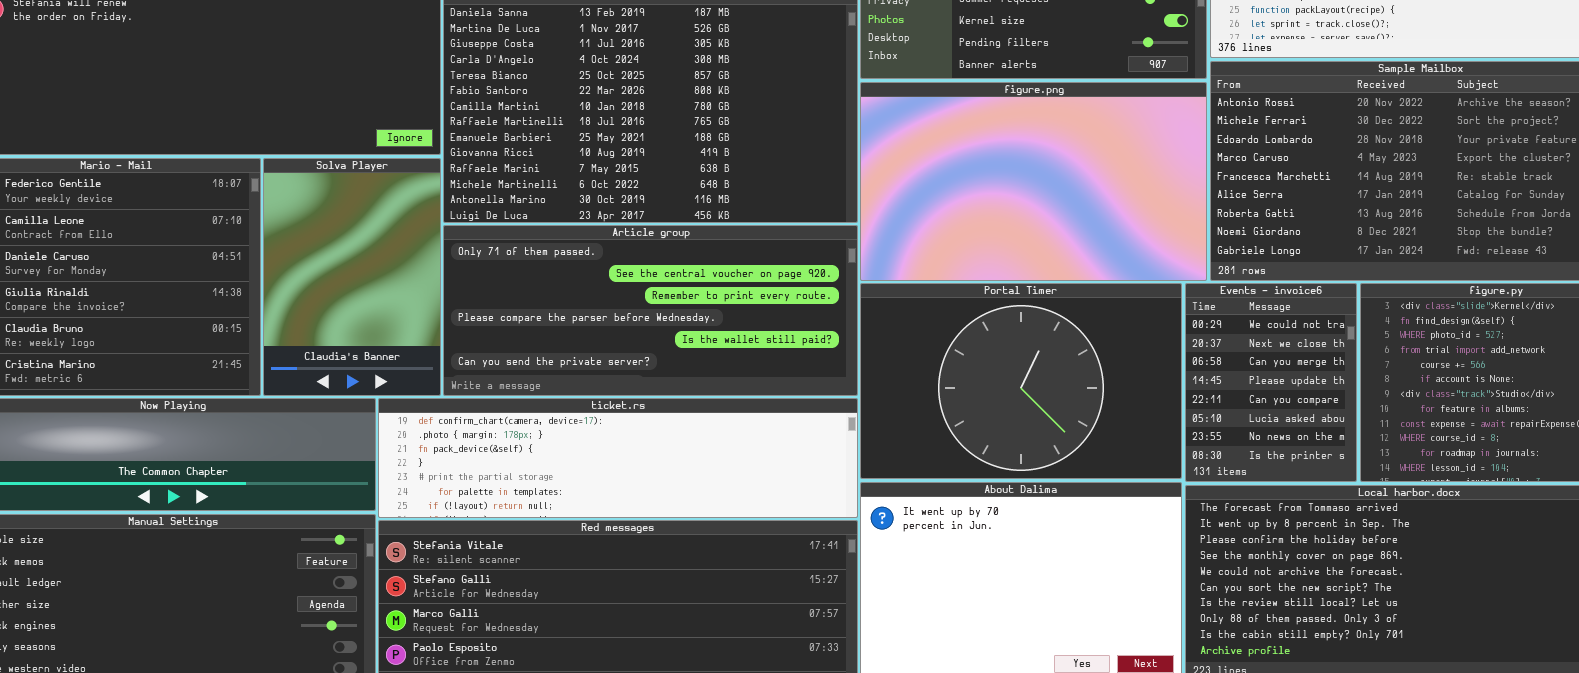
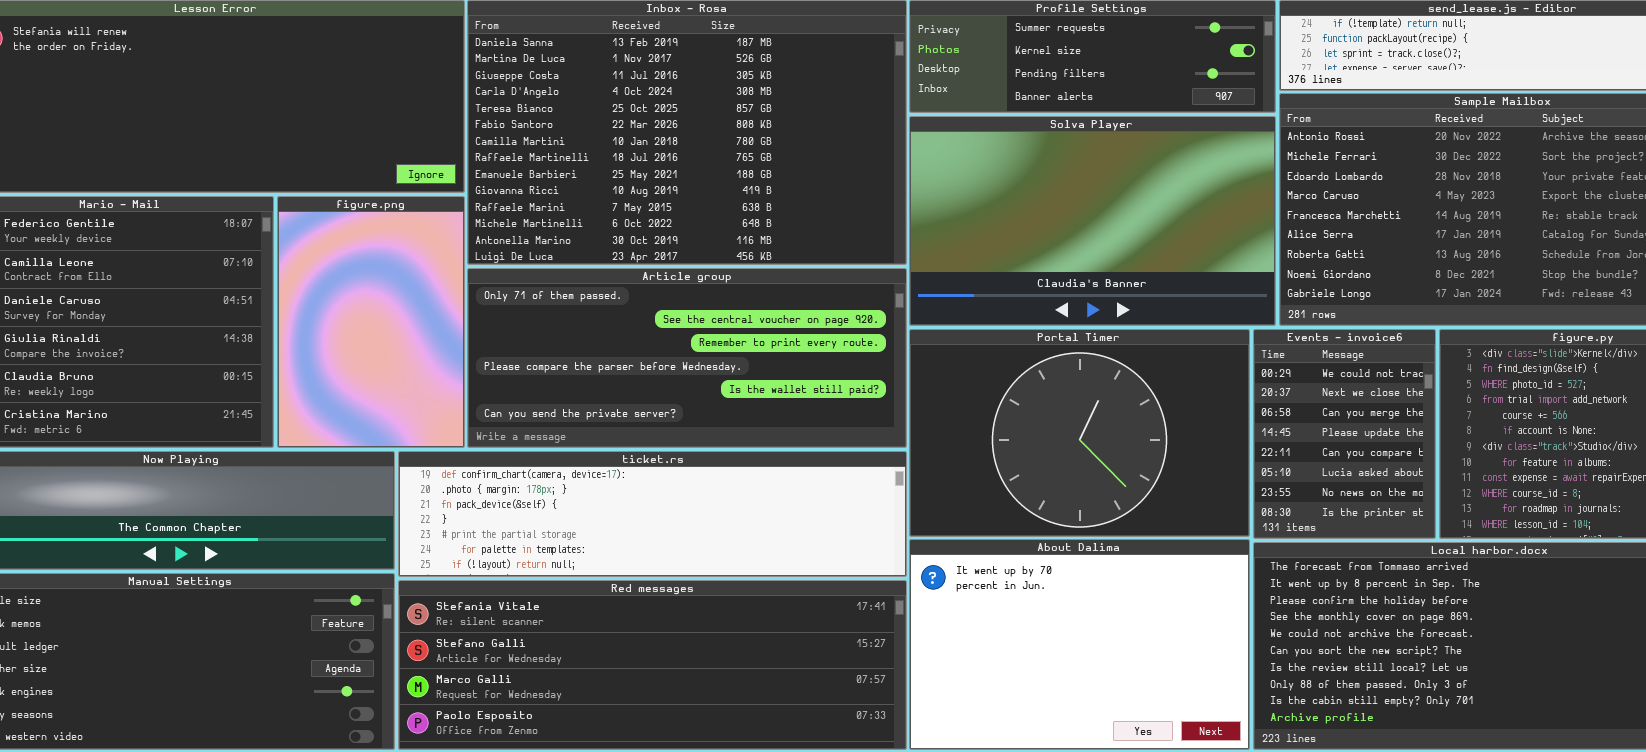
figure.png: [860,82,1207,281] -> [277,196,465,448], moved, resized
Solva Player: [263,158,441,396] -> [909,116,1276,326], moved, resized

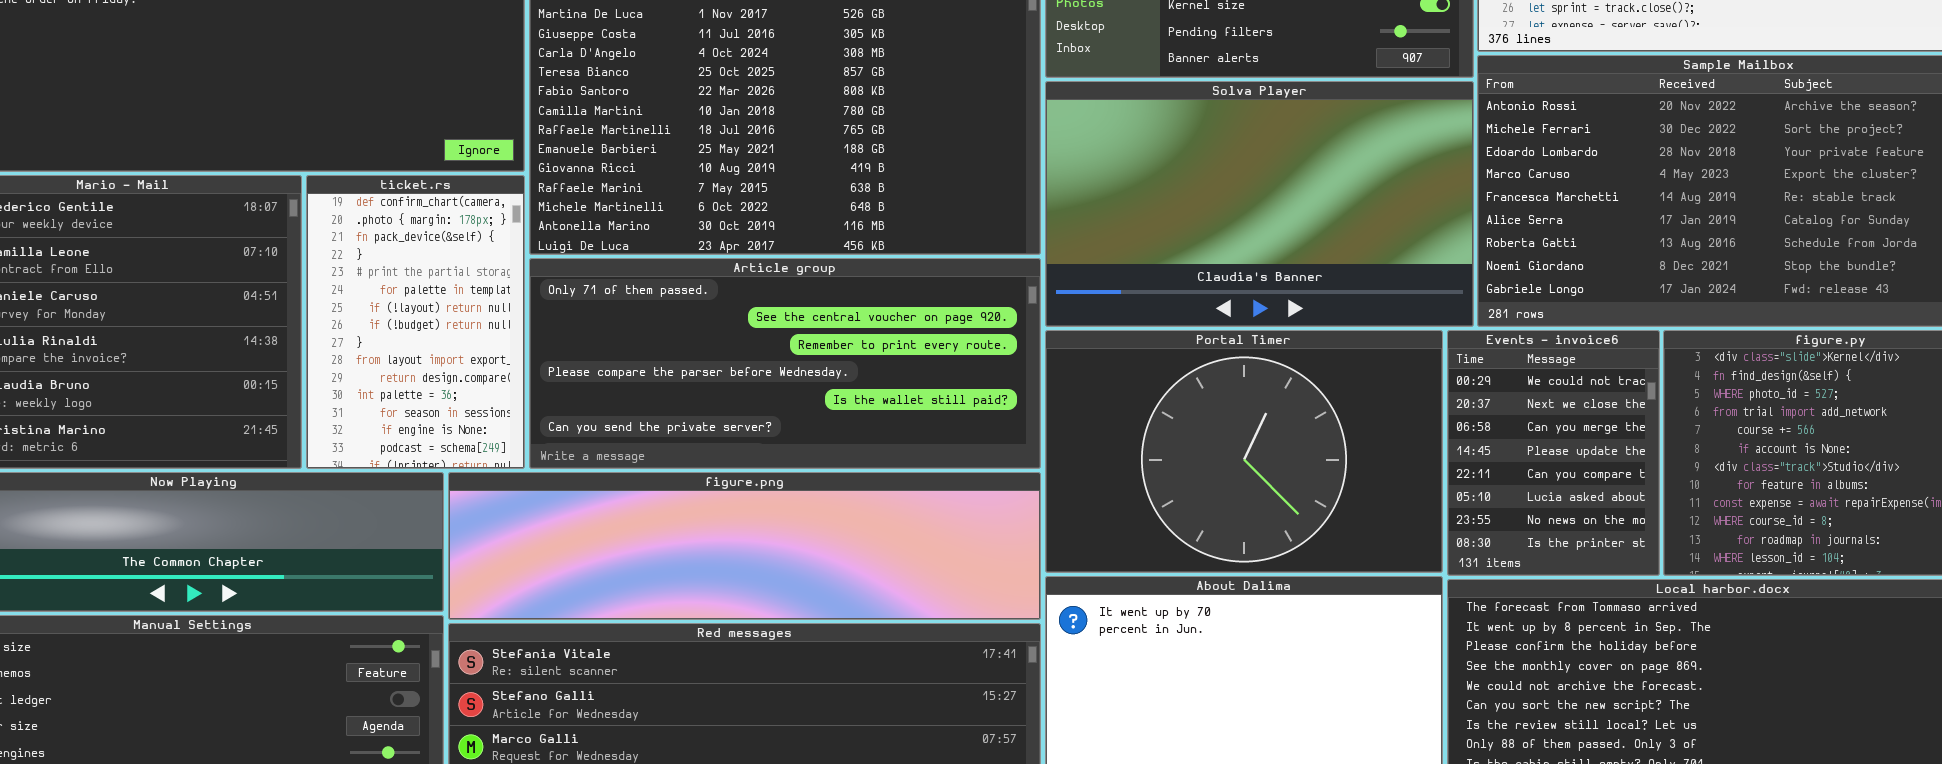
figure.png: [277,196,465,448] -> [448,472,1041,620], moved, resized
ticket.rs: [398,451,907,577] -> [306,175,525,469], moved, resized

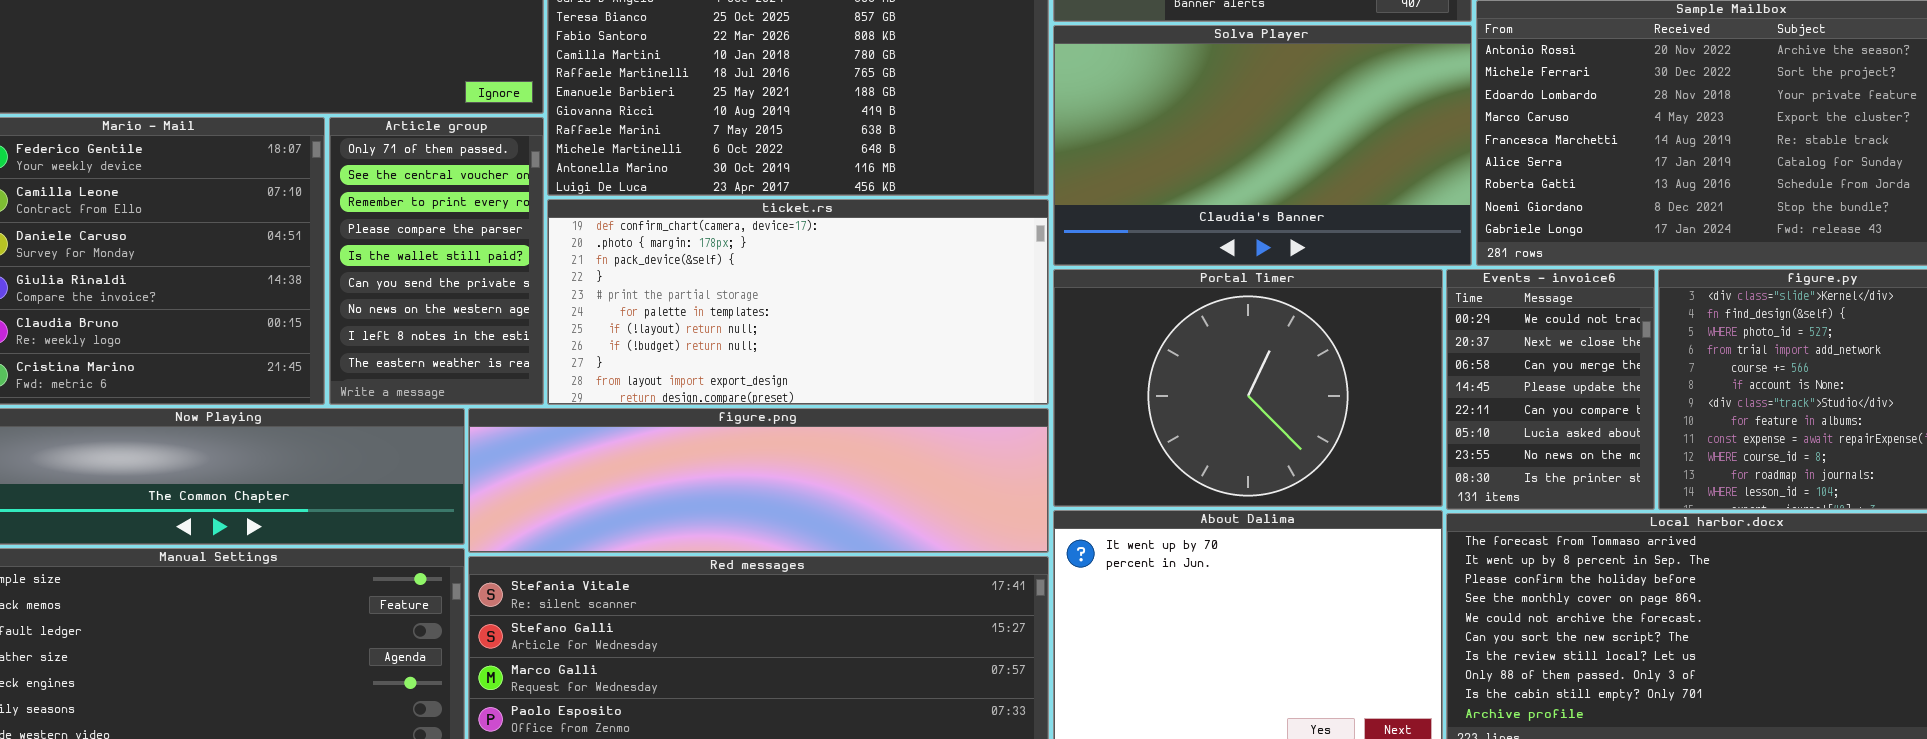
ticket.rs: [306,175,525,469] -> [547,199,1049,405], moved, resized
Article group: [529,258,1041,469] -> [329,117,544,405], moved, resized

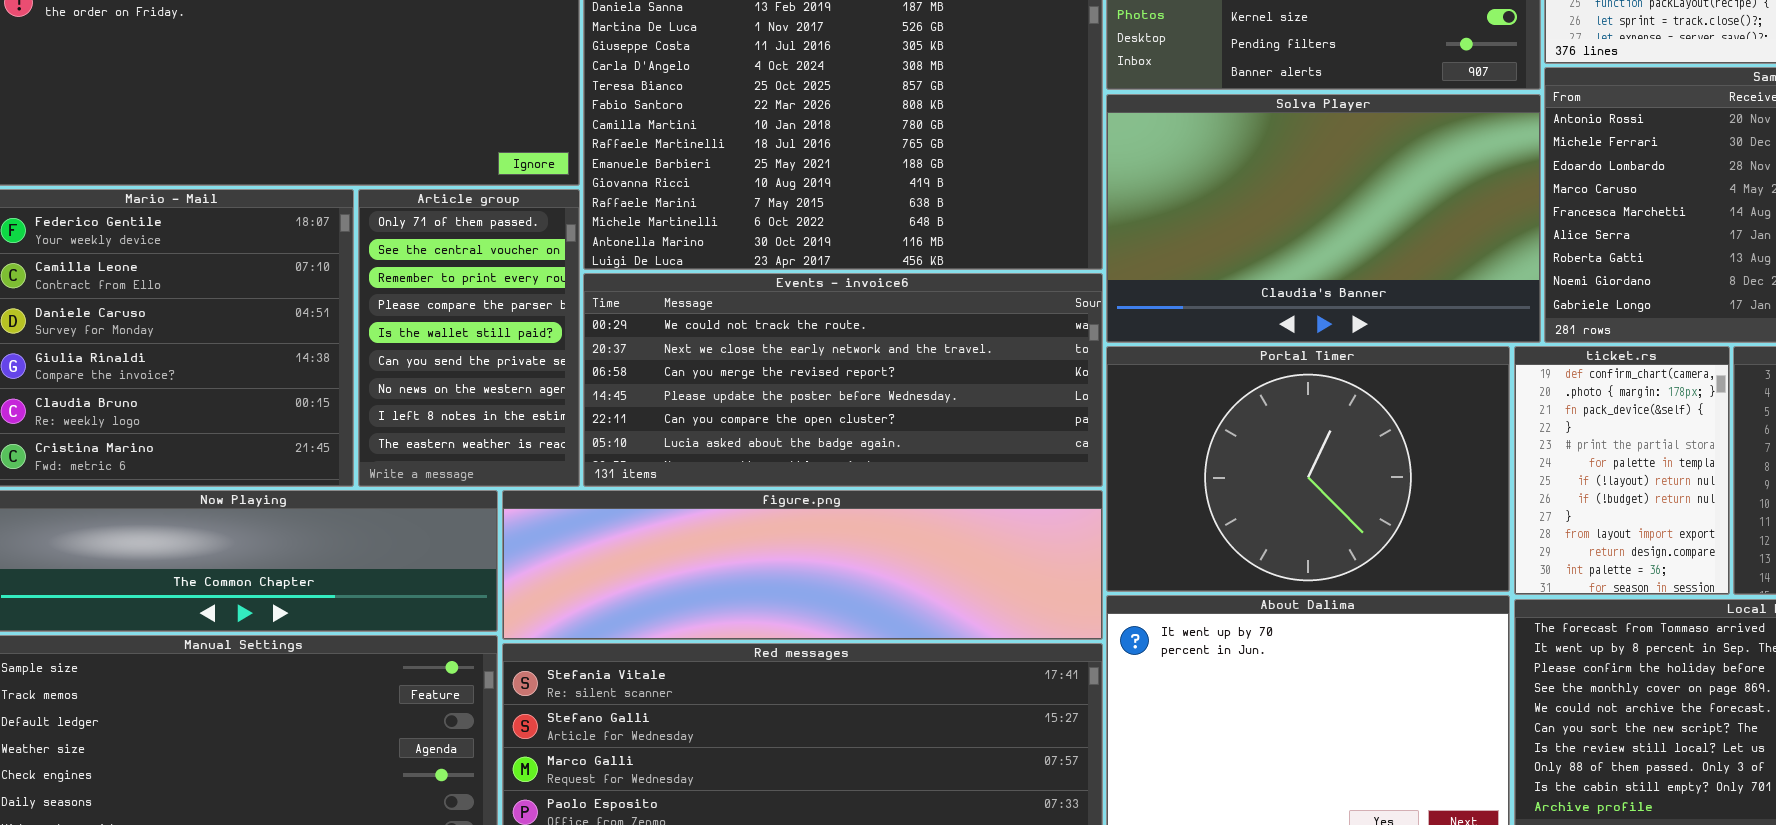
ticket.rs: [547,199,1049,405] -> [1514,346,1730,595], moved, resized
Events - invoice6: [1446,269,1655,510] -> [583,273,1103,487], moved, resized

